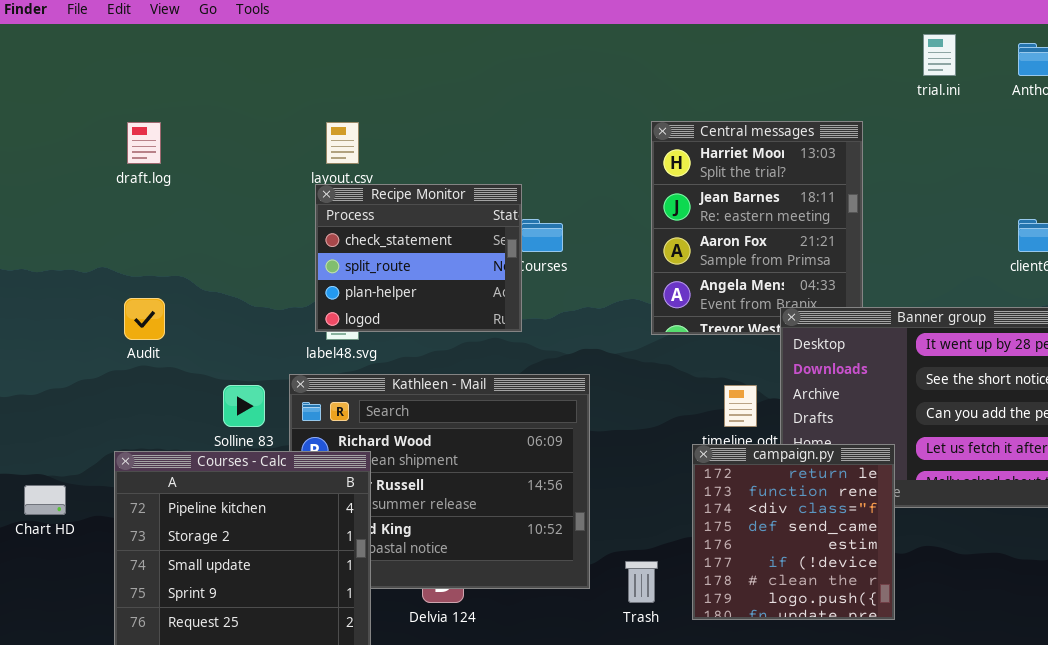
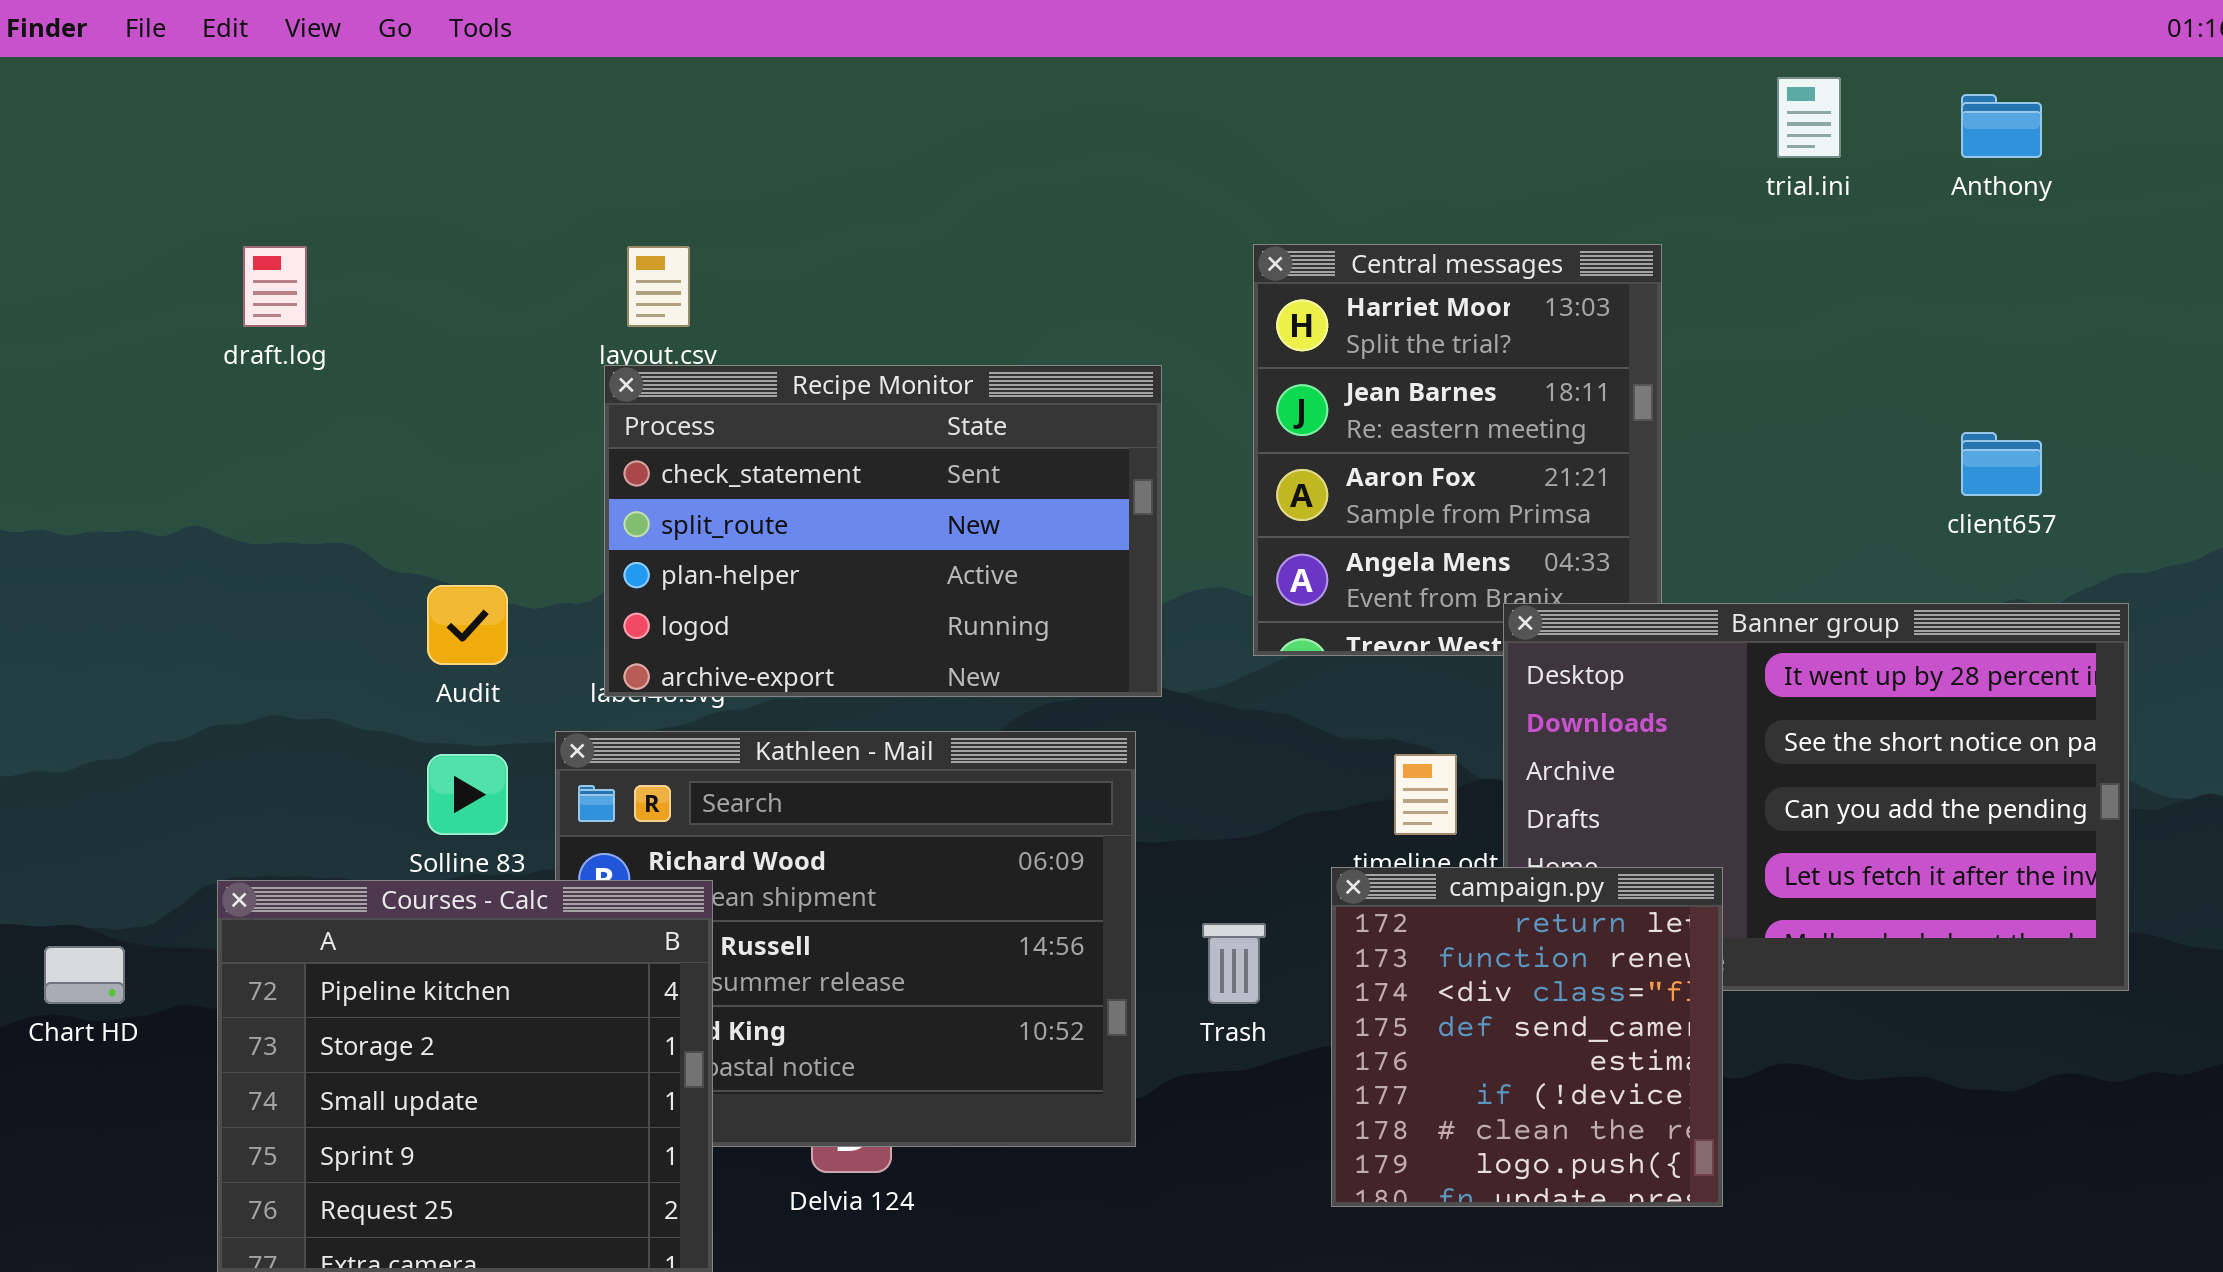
Recipe Monitor: [315,184,522,332] -> [604,365,1162,697], resized
Audit: [124,298,165,340] -> [427,585,508,665], moved
Trash: [625,561,658,603] -> [1202,923,1266,1004], moved

